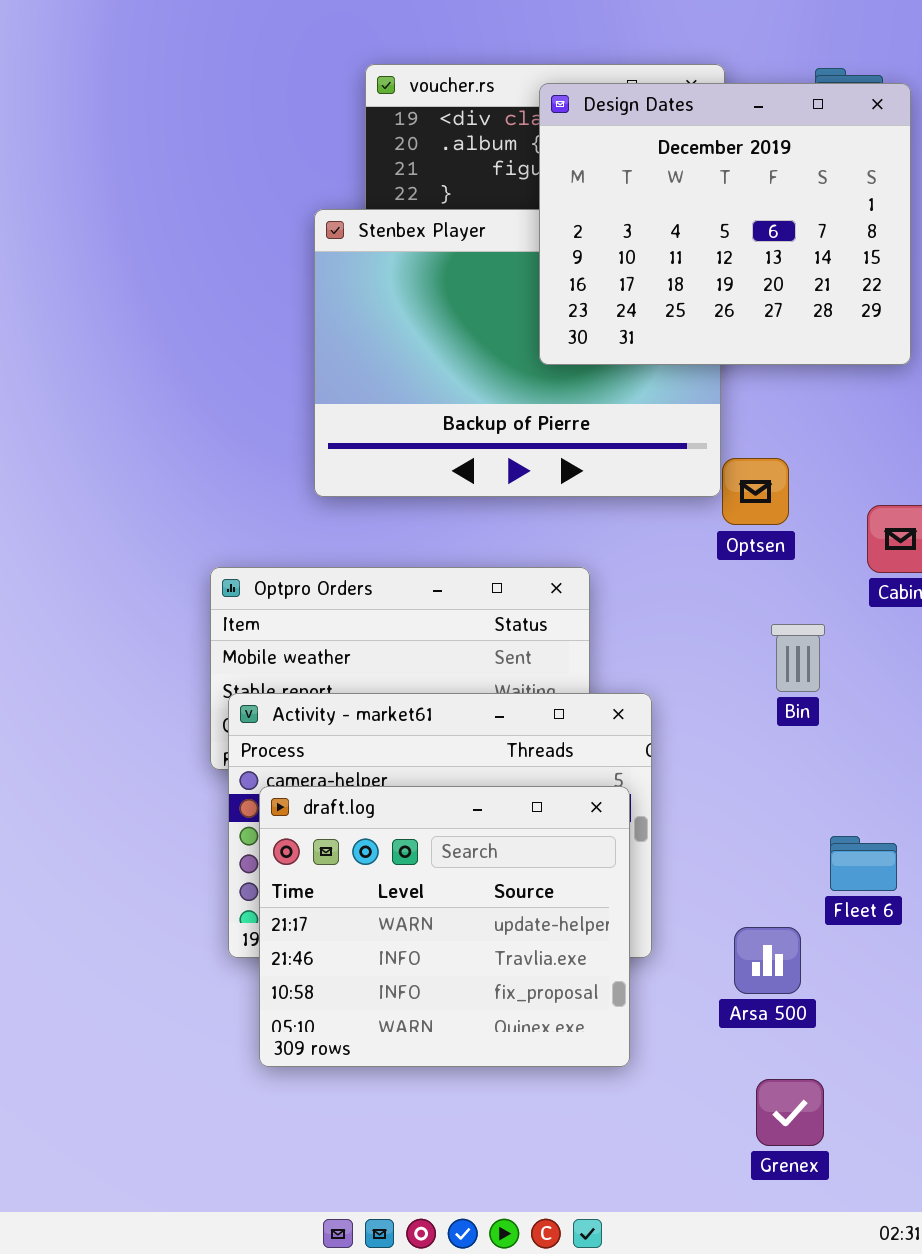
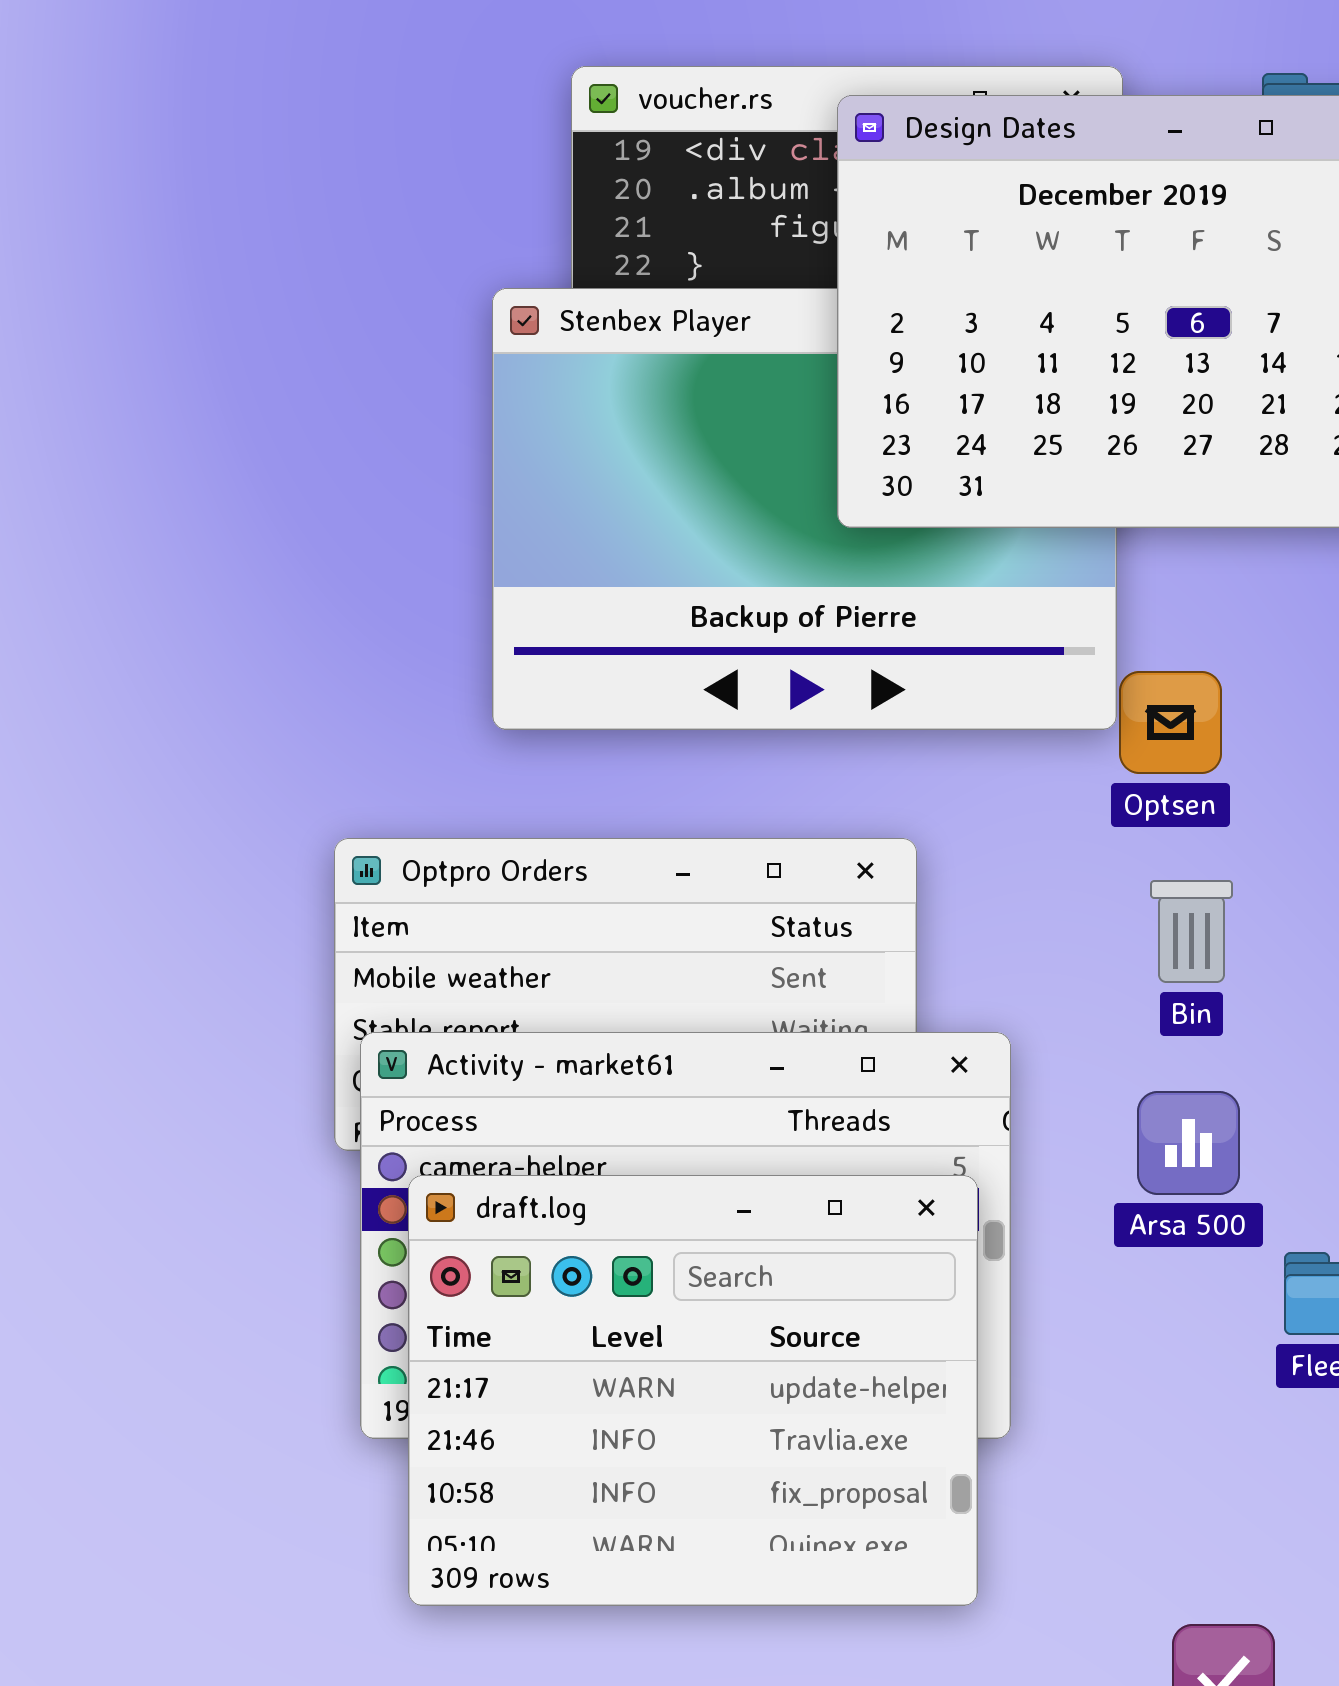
Bin: [771,624,825,692] -> [1150,880,1233,983], moved
Arsa 500: [734,927,801,994] -> [1137,1091,1240,1195], moved

